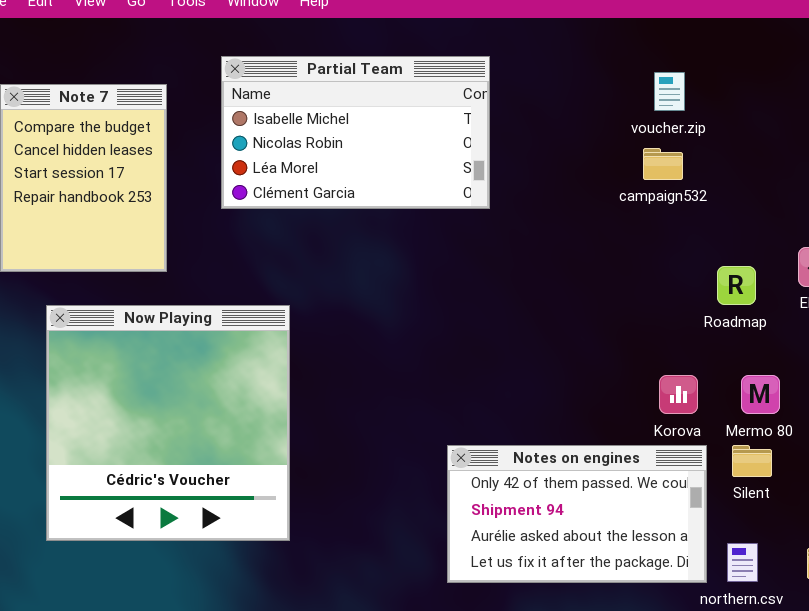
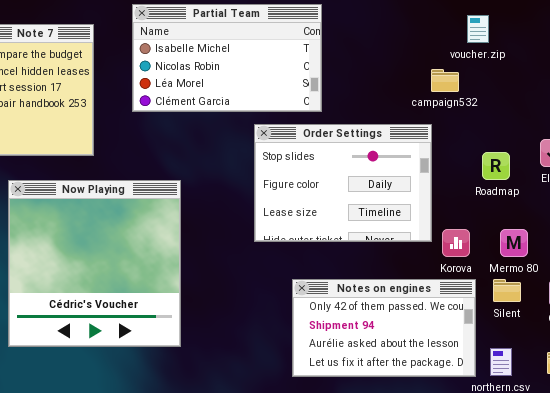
voucher.zip: [654,72,685,111] -> [467,15,489,43], moved
Order Settings: none -> [254,124,432,242], opened

